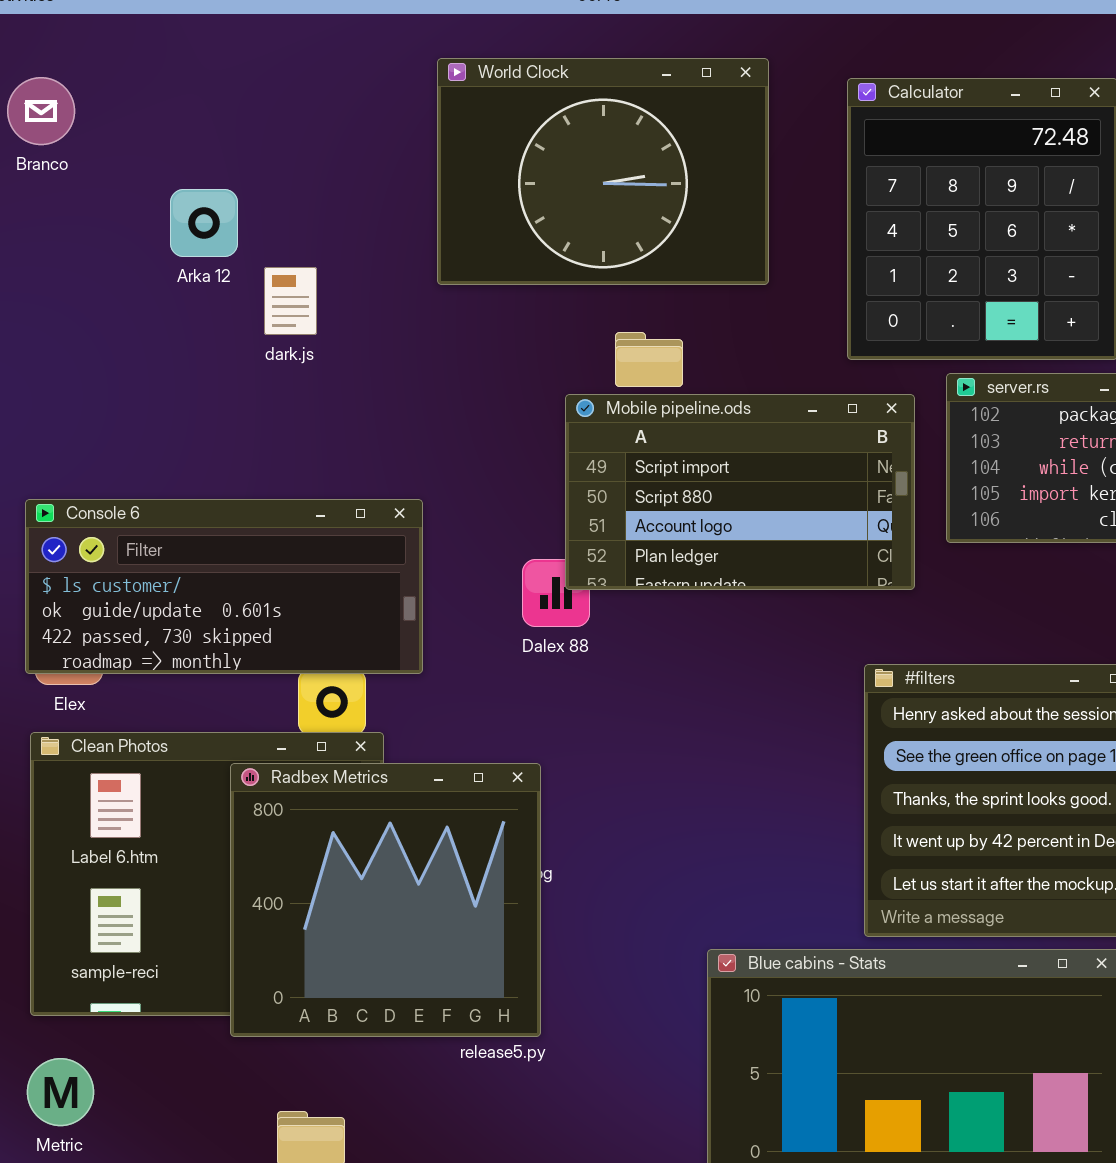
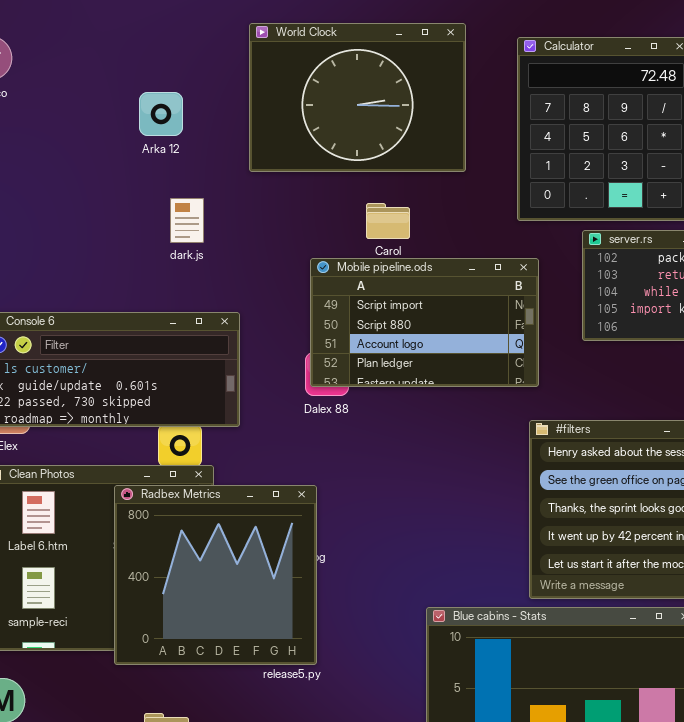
Arka 12: [170,189,238,257] -> [139,92,183,136], moved
dark.js: [264,267,317,335] -> [170,198,204,243], moved
Mobile pipeline.ods: [565,394,915,590] -> [310,258,539,387], moved

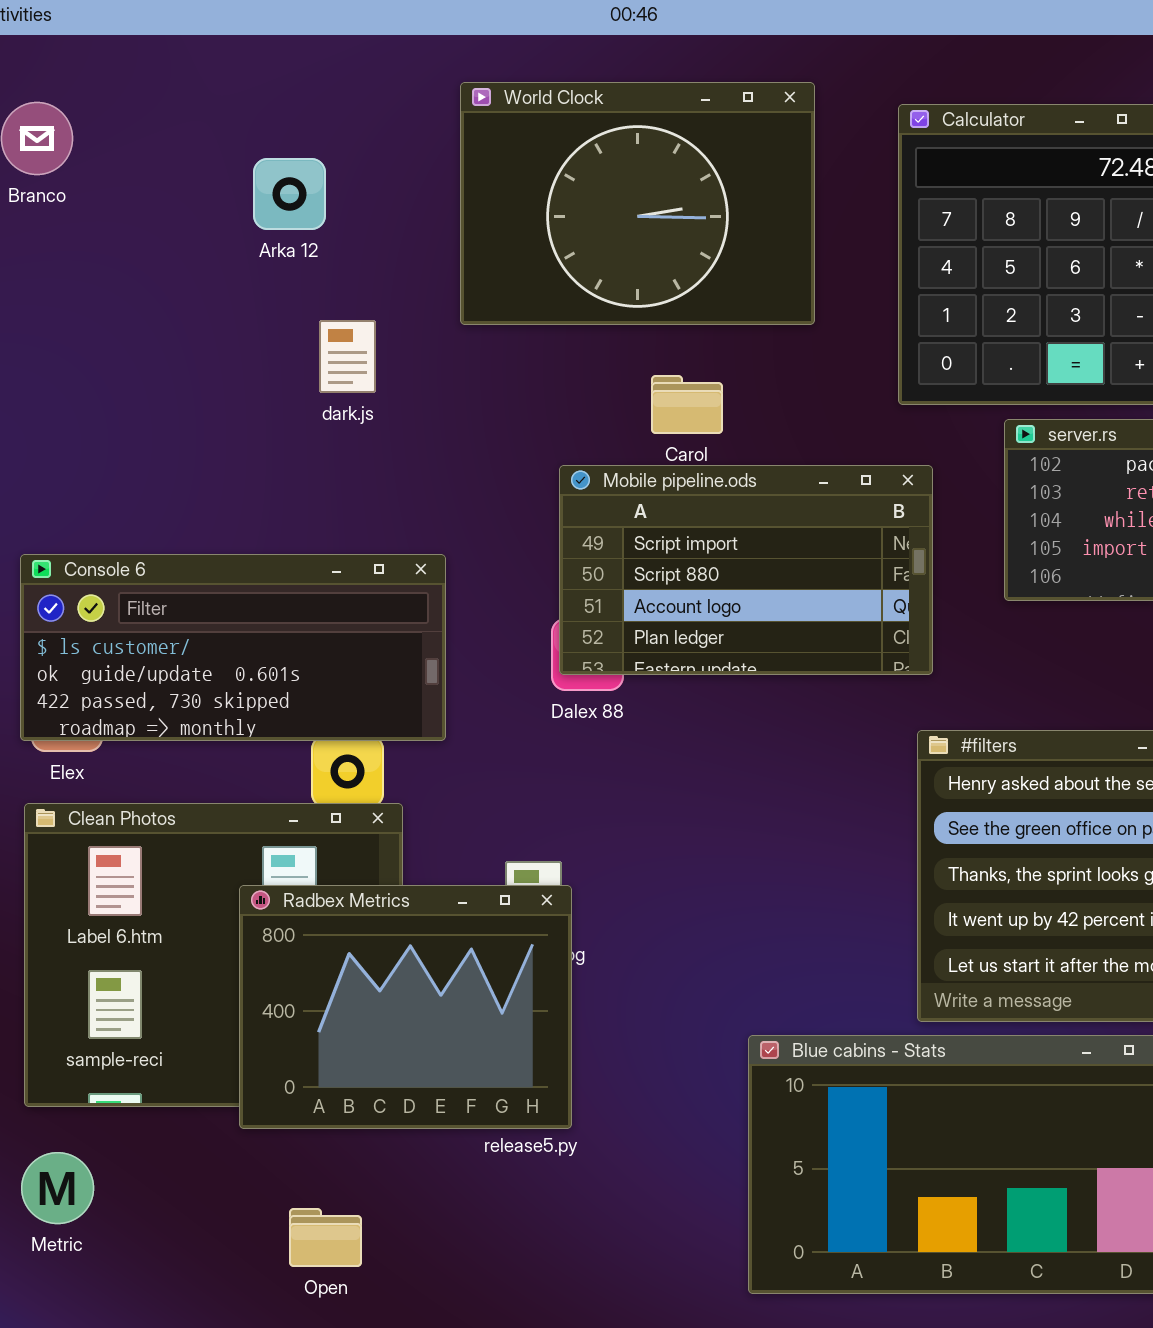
Arka 12: [139,92,183,136] -> [253,158,326,230], moved
dark.js: [170,198,204,243] -> [319,320,376,393], moved
Radbex Metrics: [114,485,317,665] -> [239,885,572,1129], resized

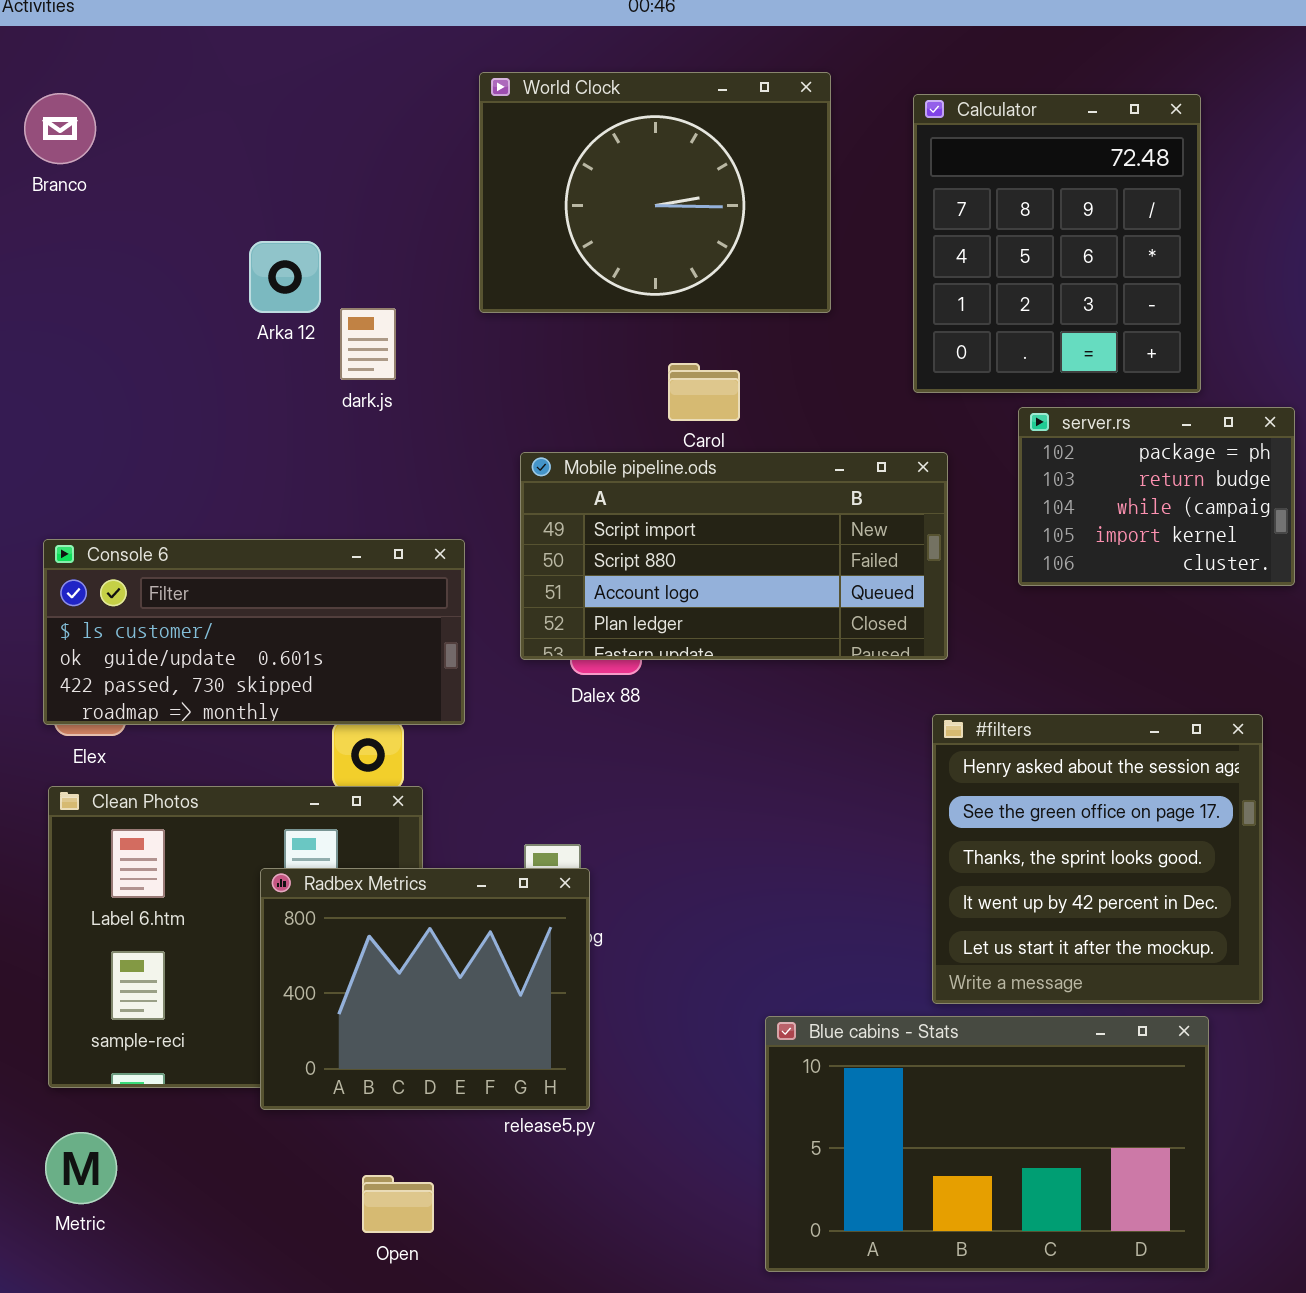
Arka 12: [253,158,326,230] -> [249,241,321,313], moved
Mobile pipeline.ods: [559,465,933,675] -> [520,452,948,660], resized
Open: [289,1208,362,1267] -> [362,1175,434,1233], moved

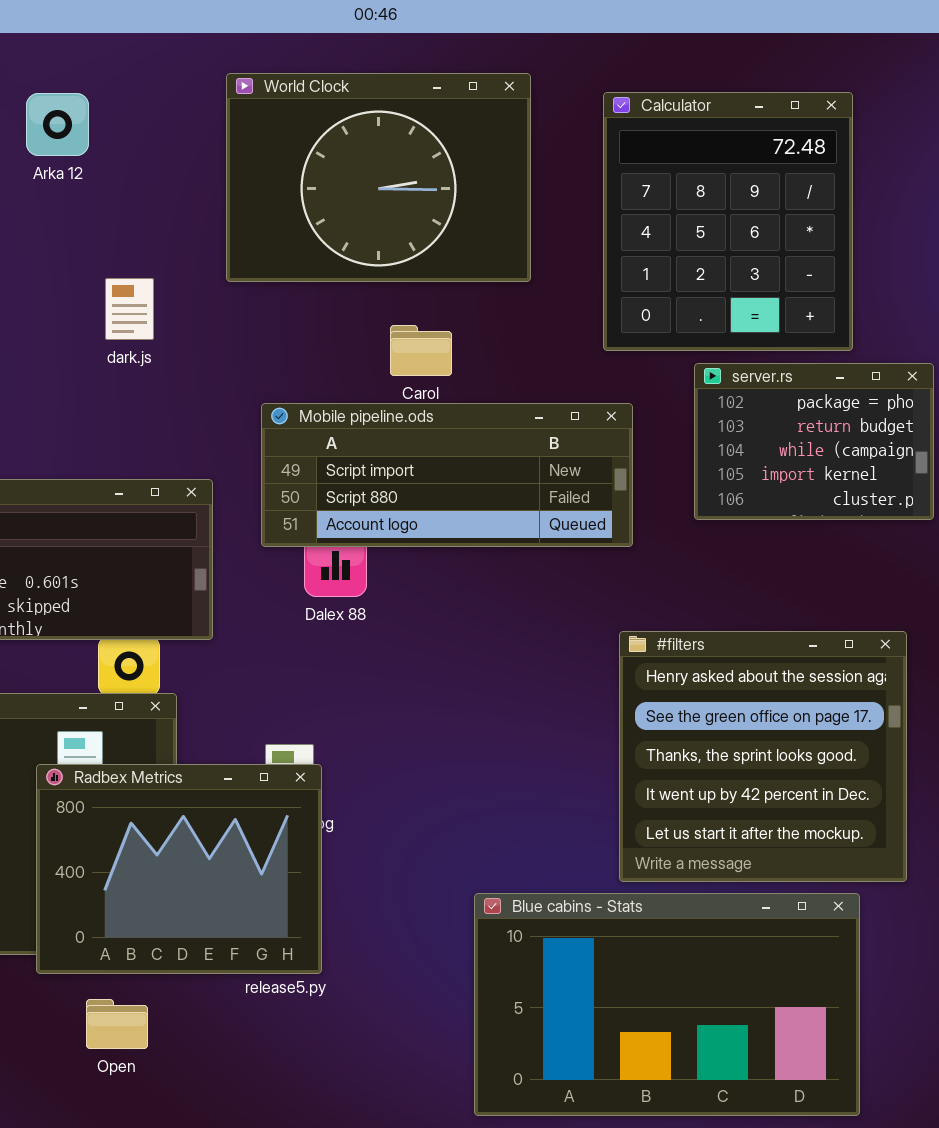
Arka 12: [249,241,321,313] -> [26,93,89,156], moved
Mobile pipeline.ods: [520,452,948,660] -> [261,403,633,547], resized
Open: [362,1175,434,1233] -> [86,999,148,1049], moved

